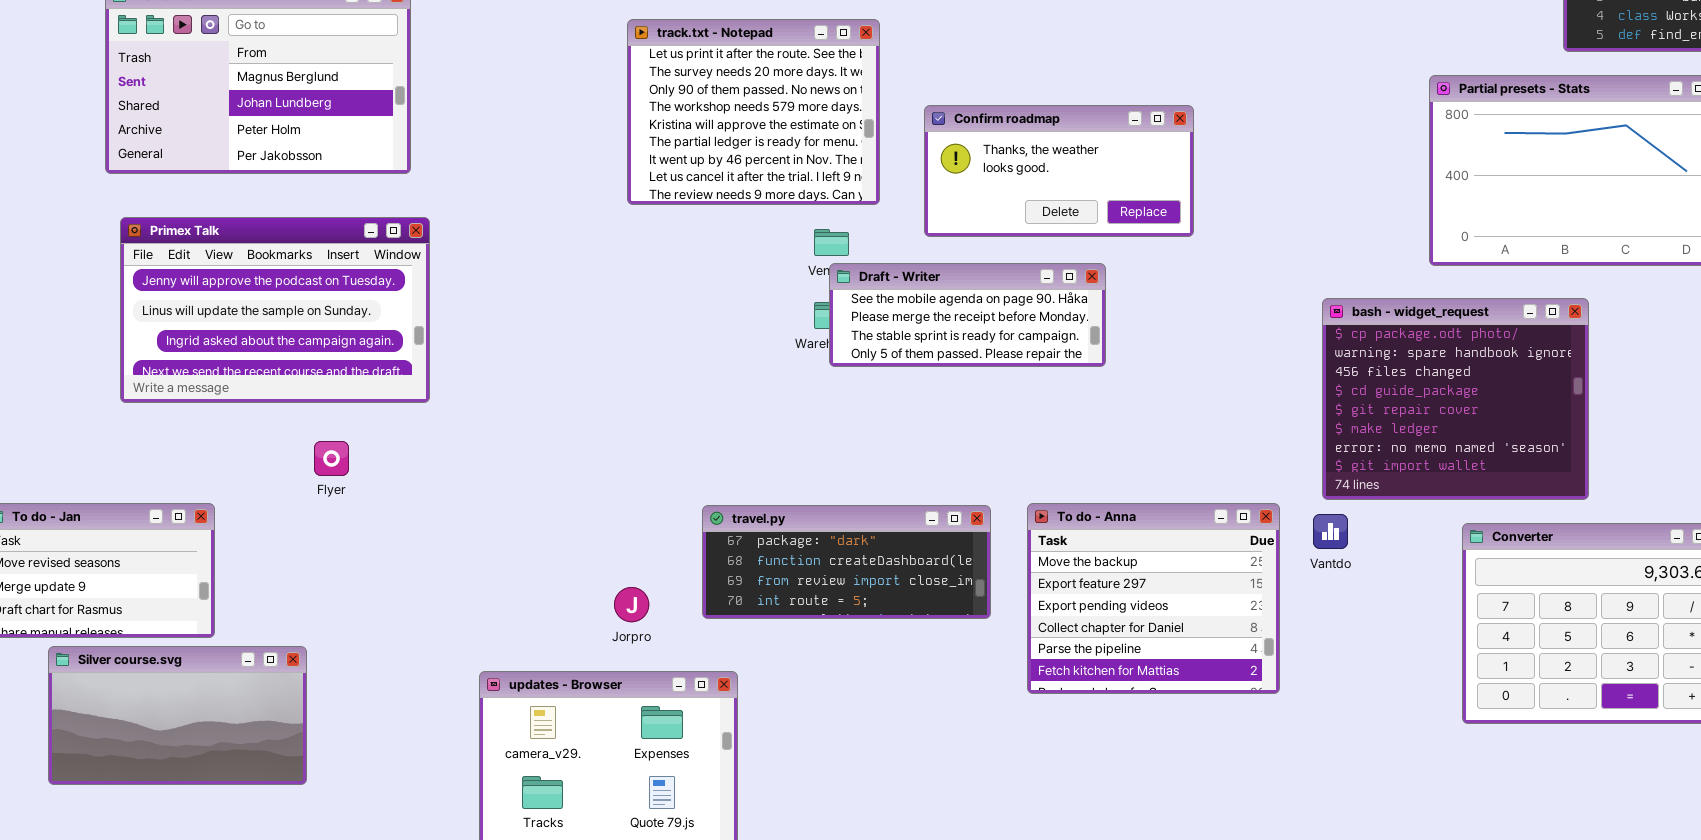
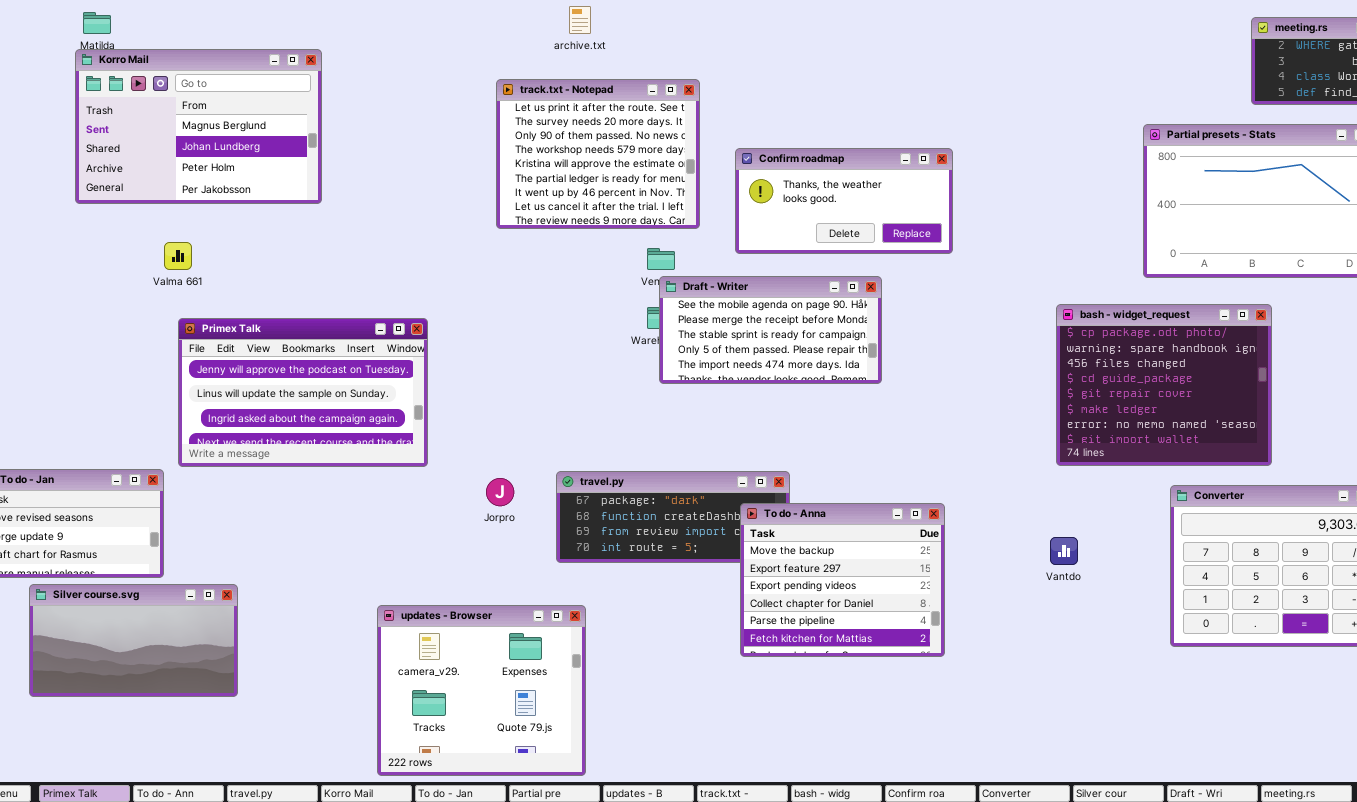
Primex Talk: [120,217,430,403] -> [178,318,428,467], moved
Draft - Writer: [829,263,1106,367] -> [659,276,882,384], resized
To do - Anna: [1027,503,1280,694] -> [740,503,945,657], moved
Vantdo: [1313,514,1348,549] -> [1050,537,1078,565], moved
Jorpro: [614,587,649,622] -> [486,478,514,506], moved

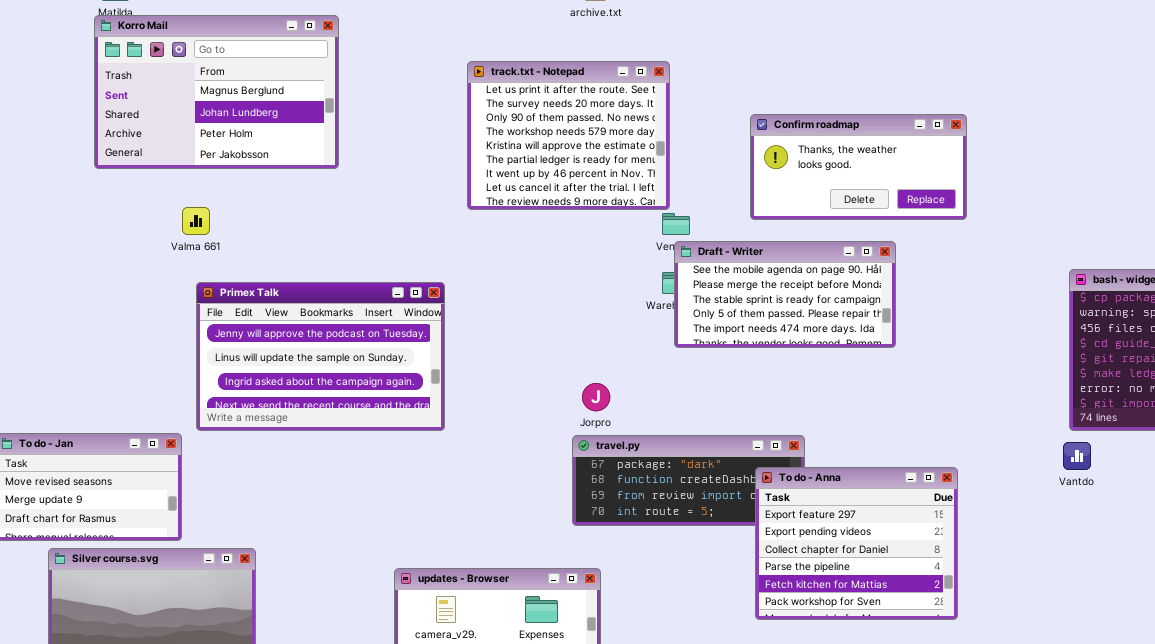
track.txt - Notepad: [496,79,700,229] -> [467,61,670,210], moved
Jorpro: [486,478,514,506] -> [582,383,610,411], moved
To do - Anna: [740,503,945,657] -> [755,467,958,620], scrolled down 1 row
Vantdo: [1050,537,1078,565] -> [1063,442,1091,470], moved

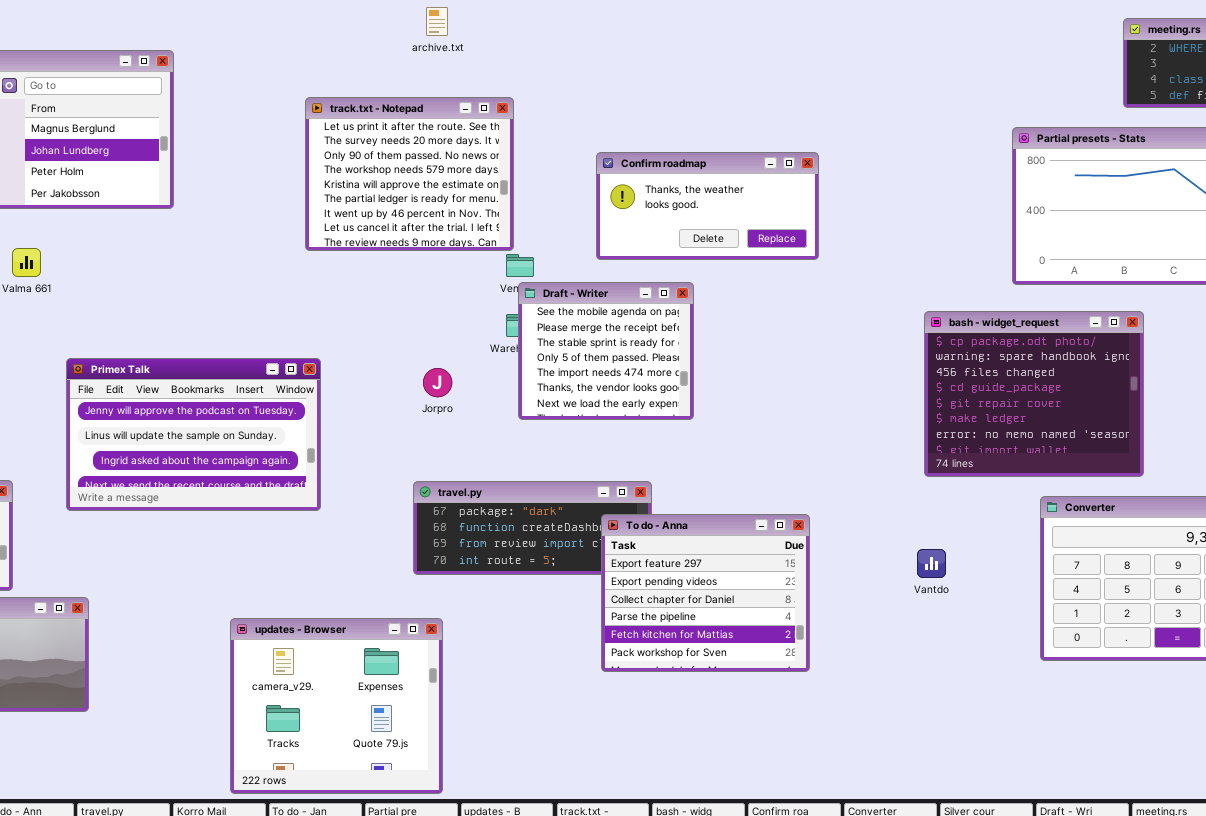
Draft - Writer: [674,241,896,348] -> [518,282,694,420], resized
Primex Talk: [196,282,445,431] -> [66,358,321,511], moved
Jorpro: [582,383,610,411] -> [423,368,452,397], moved
Vantdo: [1063,442,1091,470] -> [917,549,946,578], moved

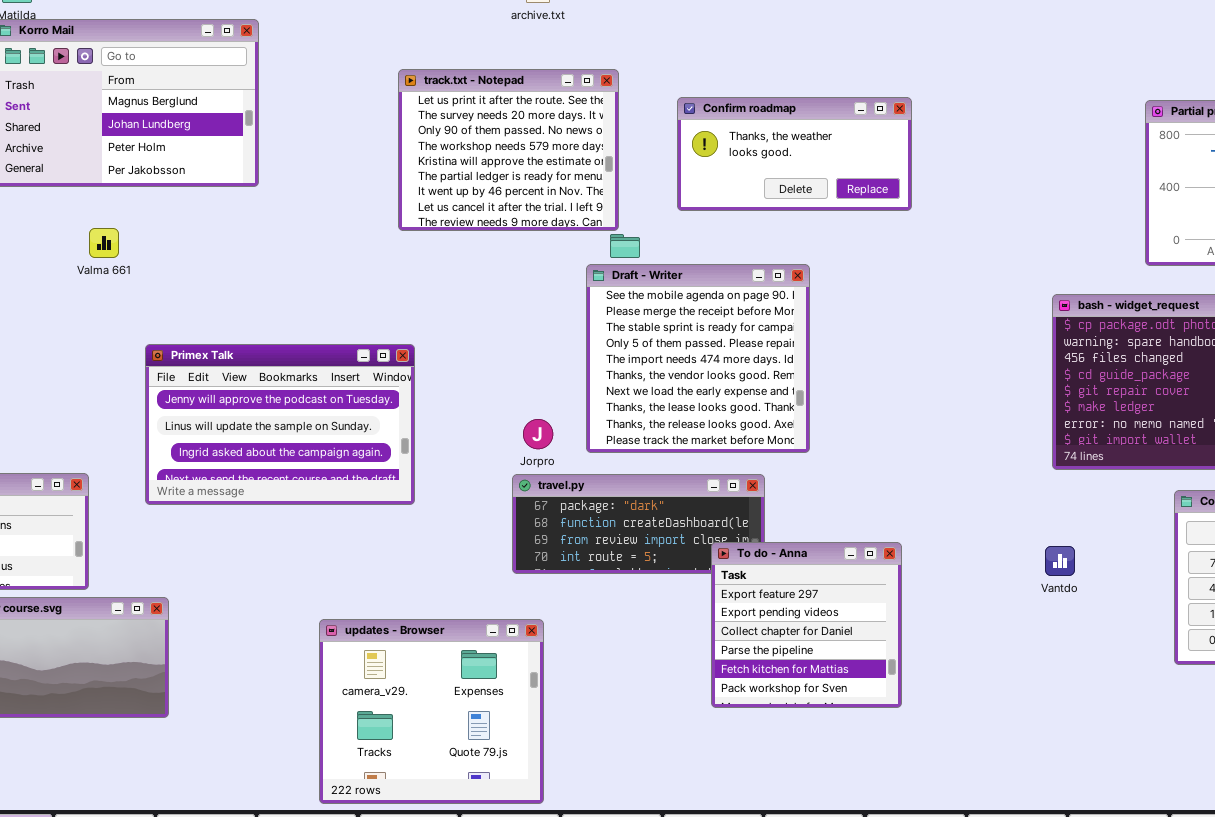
Confirm roadmap: [596,152,819,260] -> [677,97,912,211], moved
Draft - Writer: [518,282,694,420] -> [586,264,810,453], resized
Jorpro: [423,368,452,397] -> [523,419,553,449], moved
To do - Anna: [601,514,810,672] -> [711,542,902,708], moved, resized

